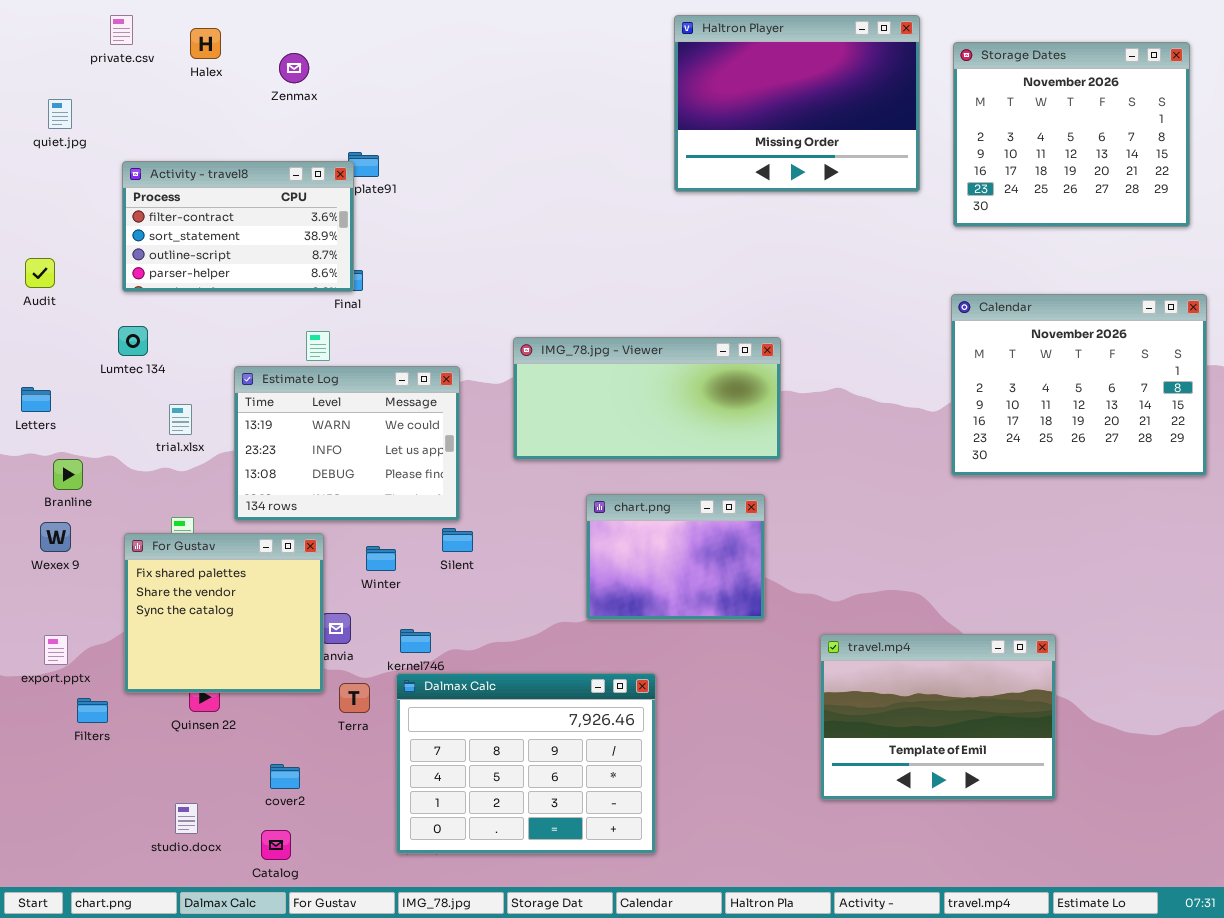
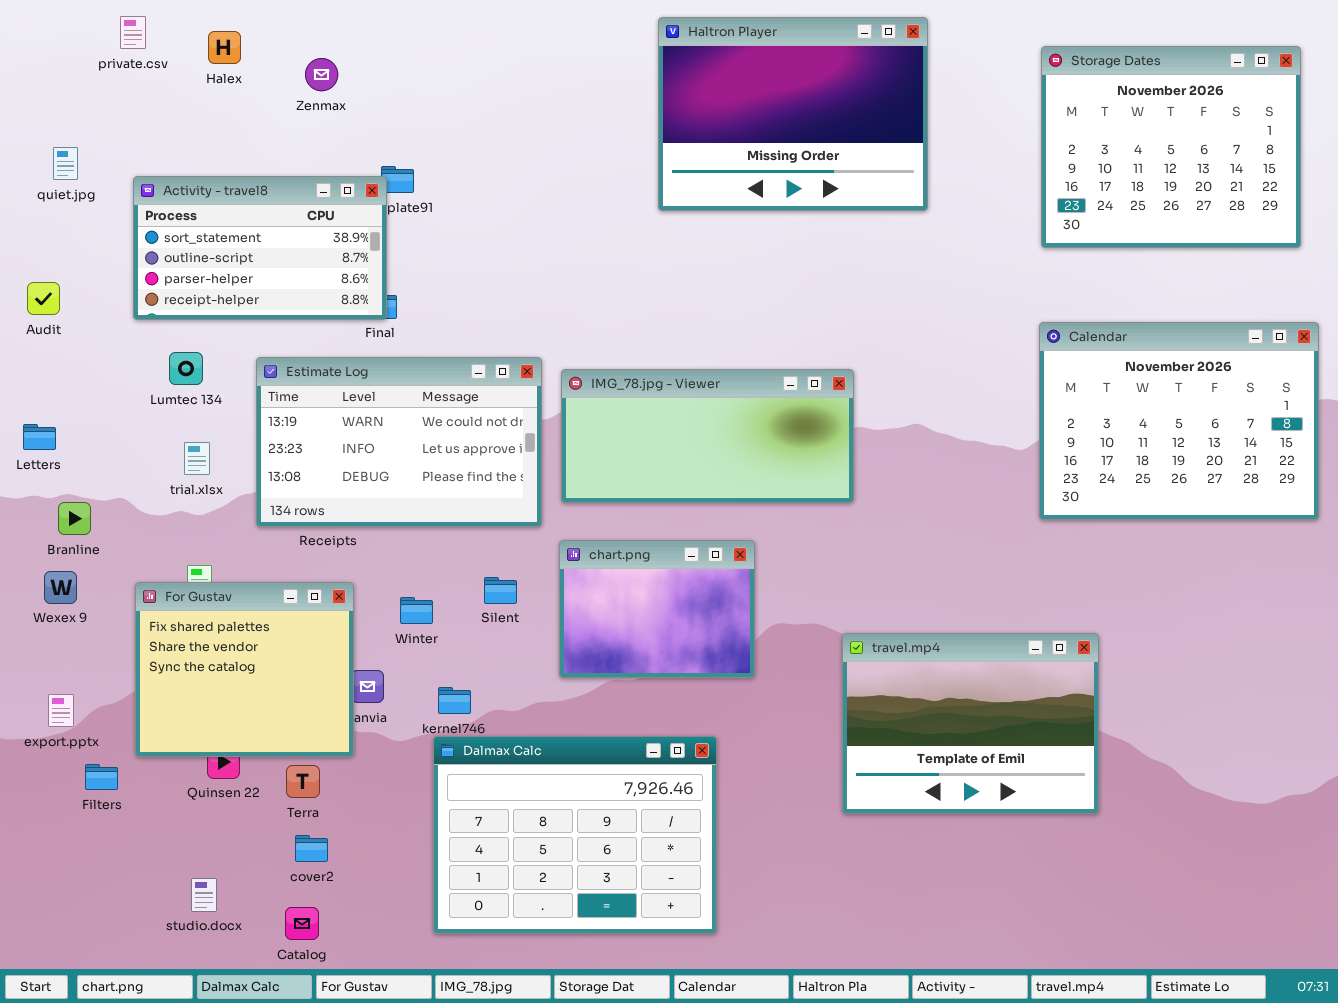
Haltron Player: [674,15,920,192] -> [658,17,928,211], moved
quiet.jpg: [48,99,72,129] -> [53,147,78,180], moved
Activity - travel8: [122,161,354,292] -> [133,176,387,320], scrolled down 1 row
Lumtec 134: [118,326,148,356] -> [169,352,203,385], moved
Estimate Log: [234,366,460,521] -> [256,357,542,527], moved, resized
chart.png: [586,494,765,620] -> [559,540,755,678], moved
travel.mp4: [820,634,1056,800] -> [842,633,1099,814], moved
Terra: [339,683,370,713] -> [286,765,320,798], moved

